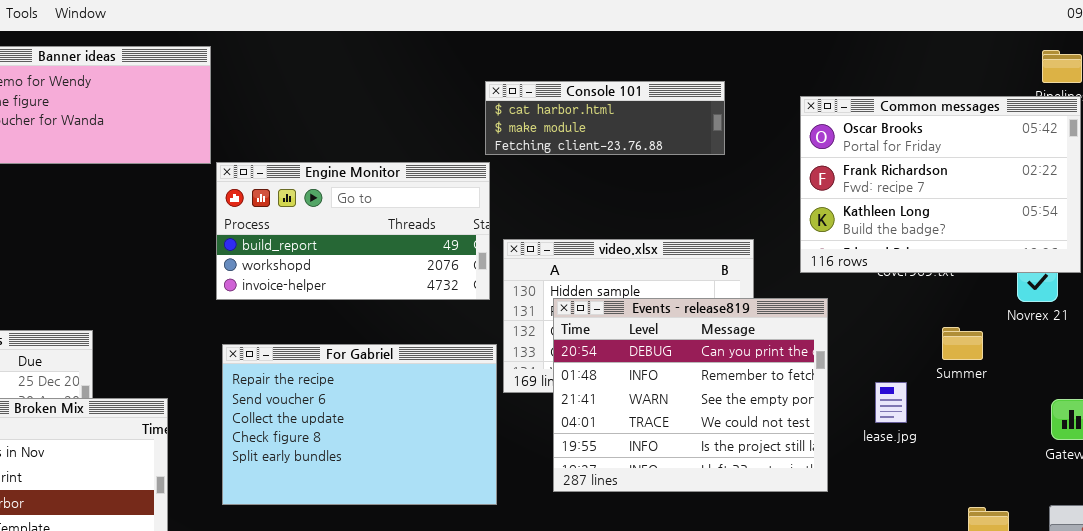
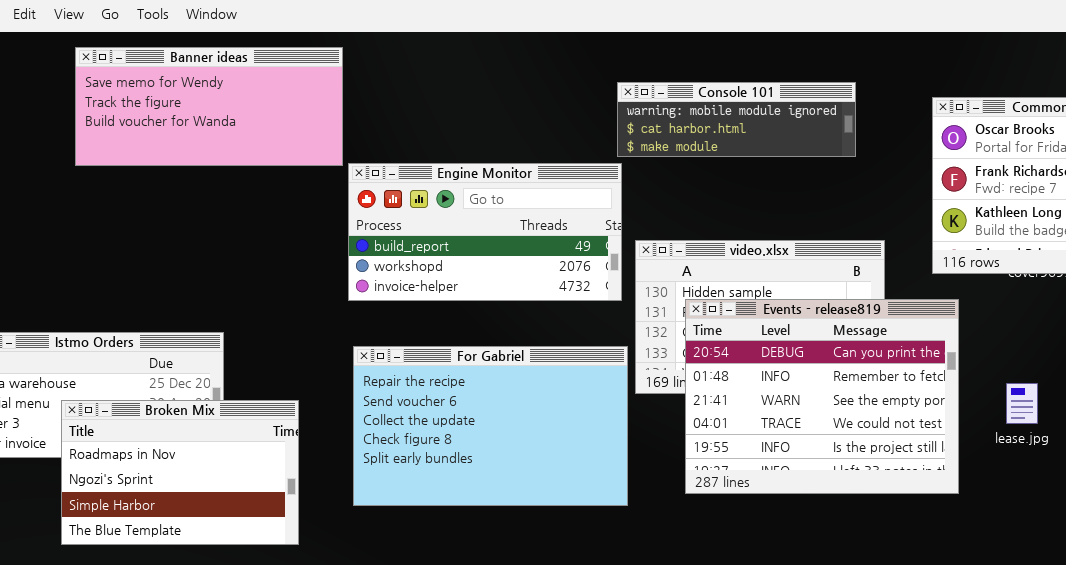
Console 101: [485,81,725,155] -> [617,82,856,157], scrolled up 1 row

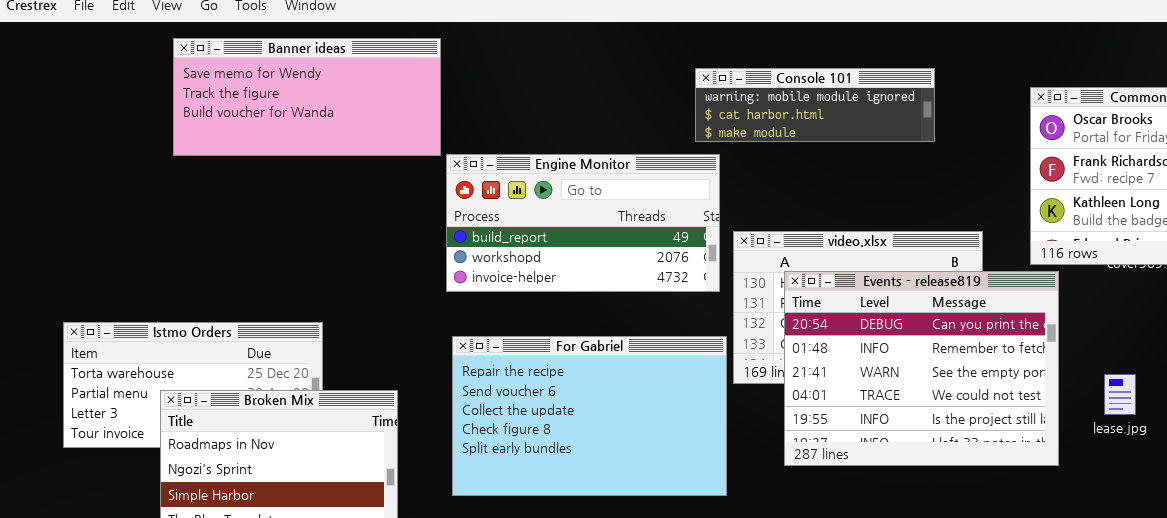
Console 101: [617,82,856,157] -> [695,68,935,142], moved
Events - release819: [685,299,959,494] -> [784,271,1059,466], moved

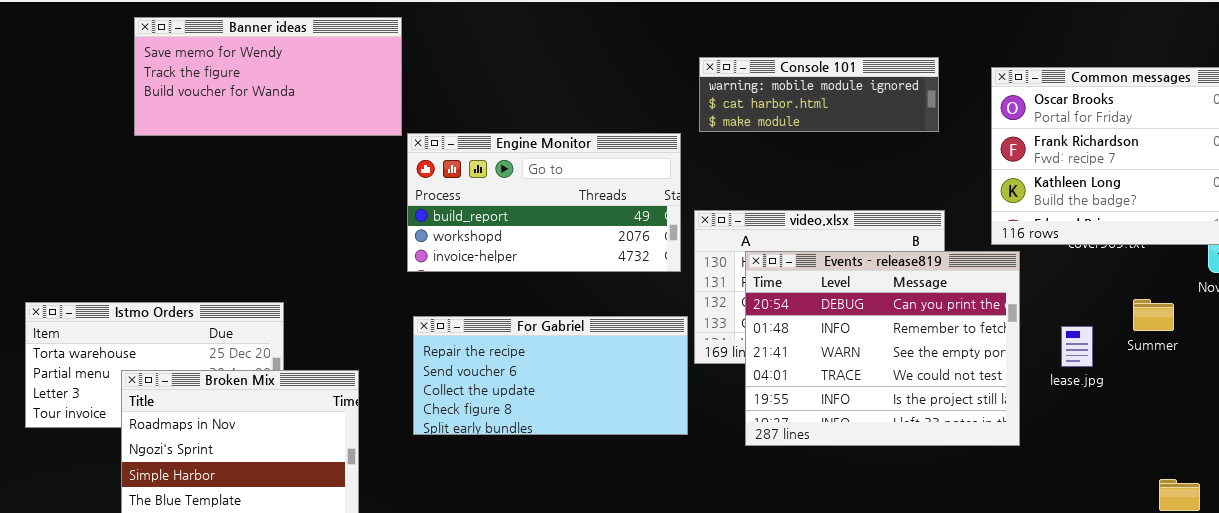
Console 101: [695,68,935,142] -> [699,57,939,132], moved
For Gabriel: [452,336,727,496] -> [413,316,688,435], resized
lease.jpg: [1104,374,1136,415] -> [1061,326,1093,367], moved

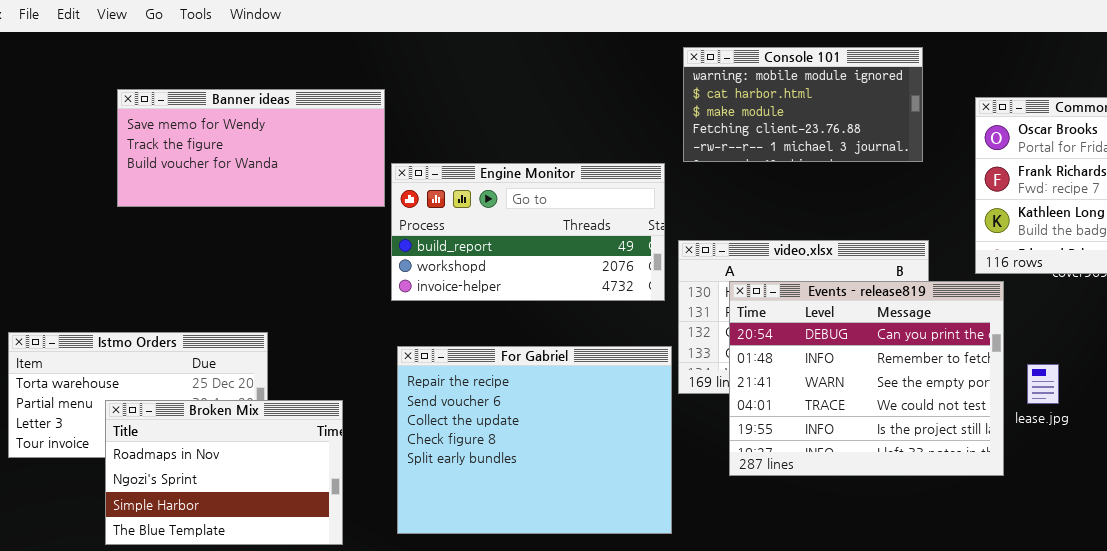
Banner ideas: [134,17,402,136] -> [117,89,385,207], moved
Console 101: [699,57,939,132] -> [683,47,923,162], resized
For Gabriel: [413,316,688,435] -> [397,346,672,534], resized
lease.jpg: [1061,326,1093,367] -> [1027,364,1059,404], moved

